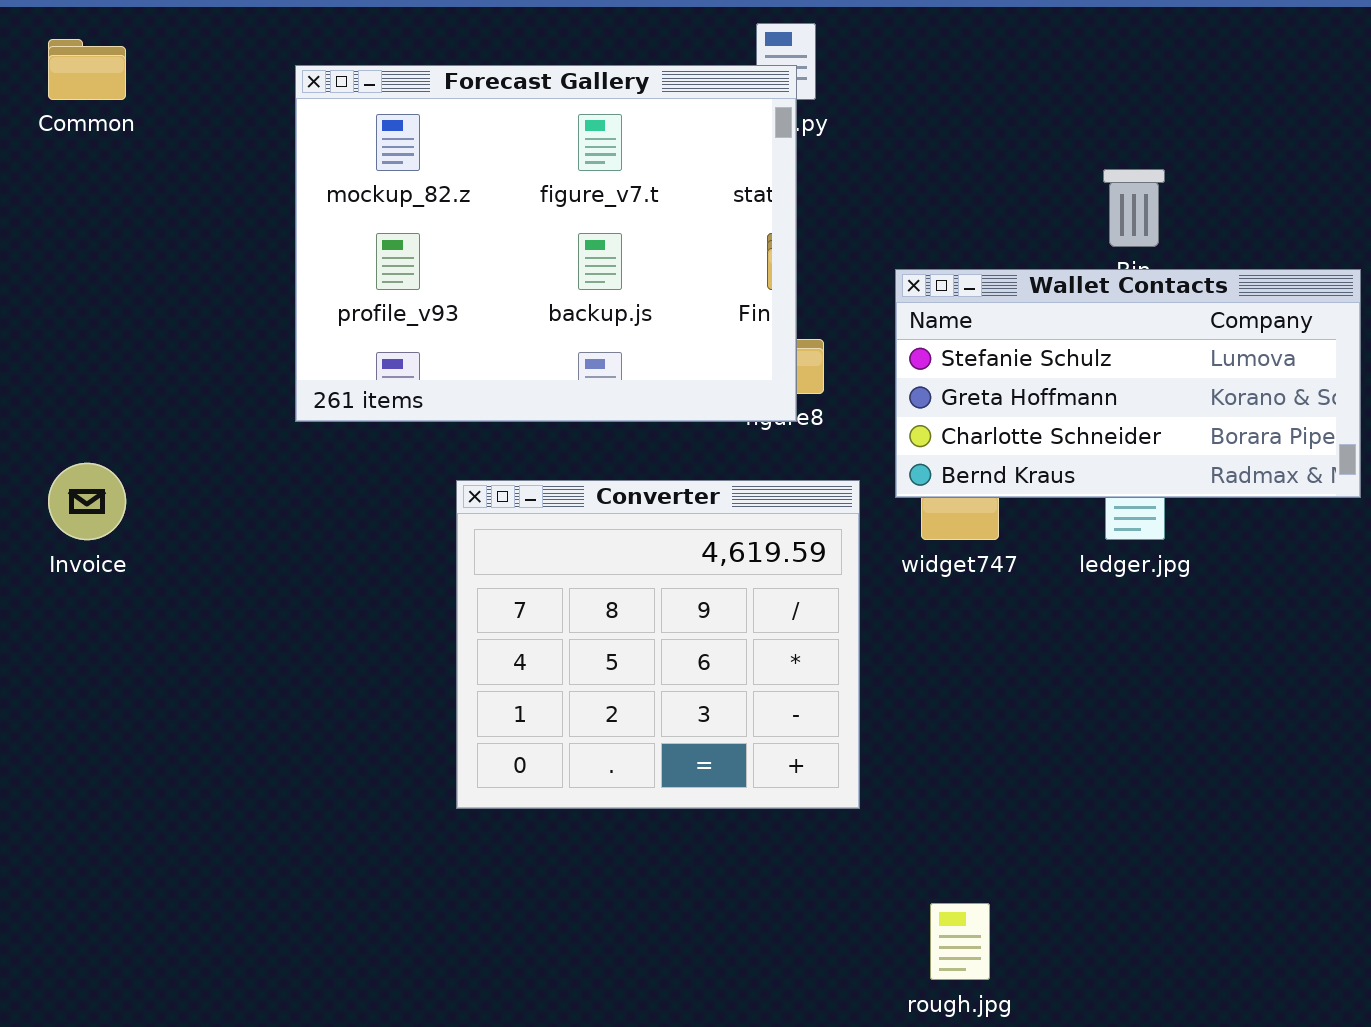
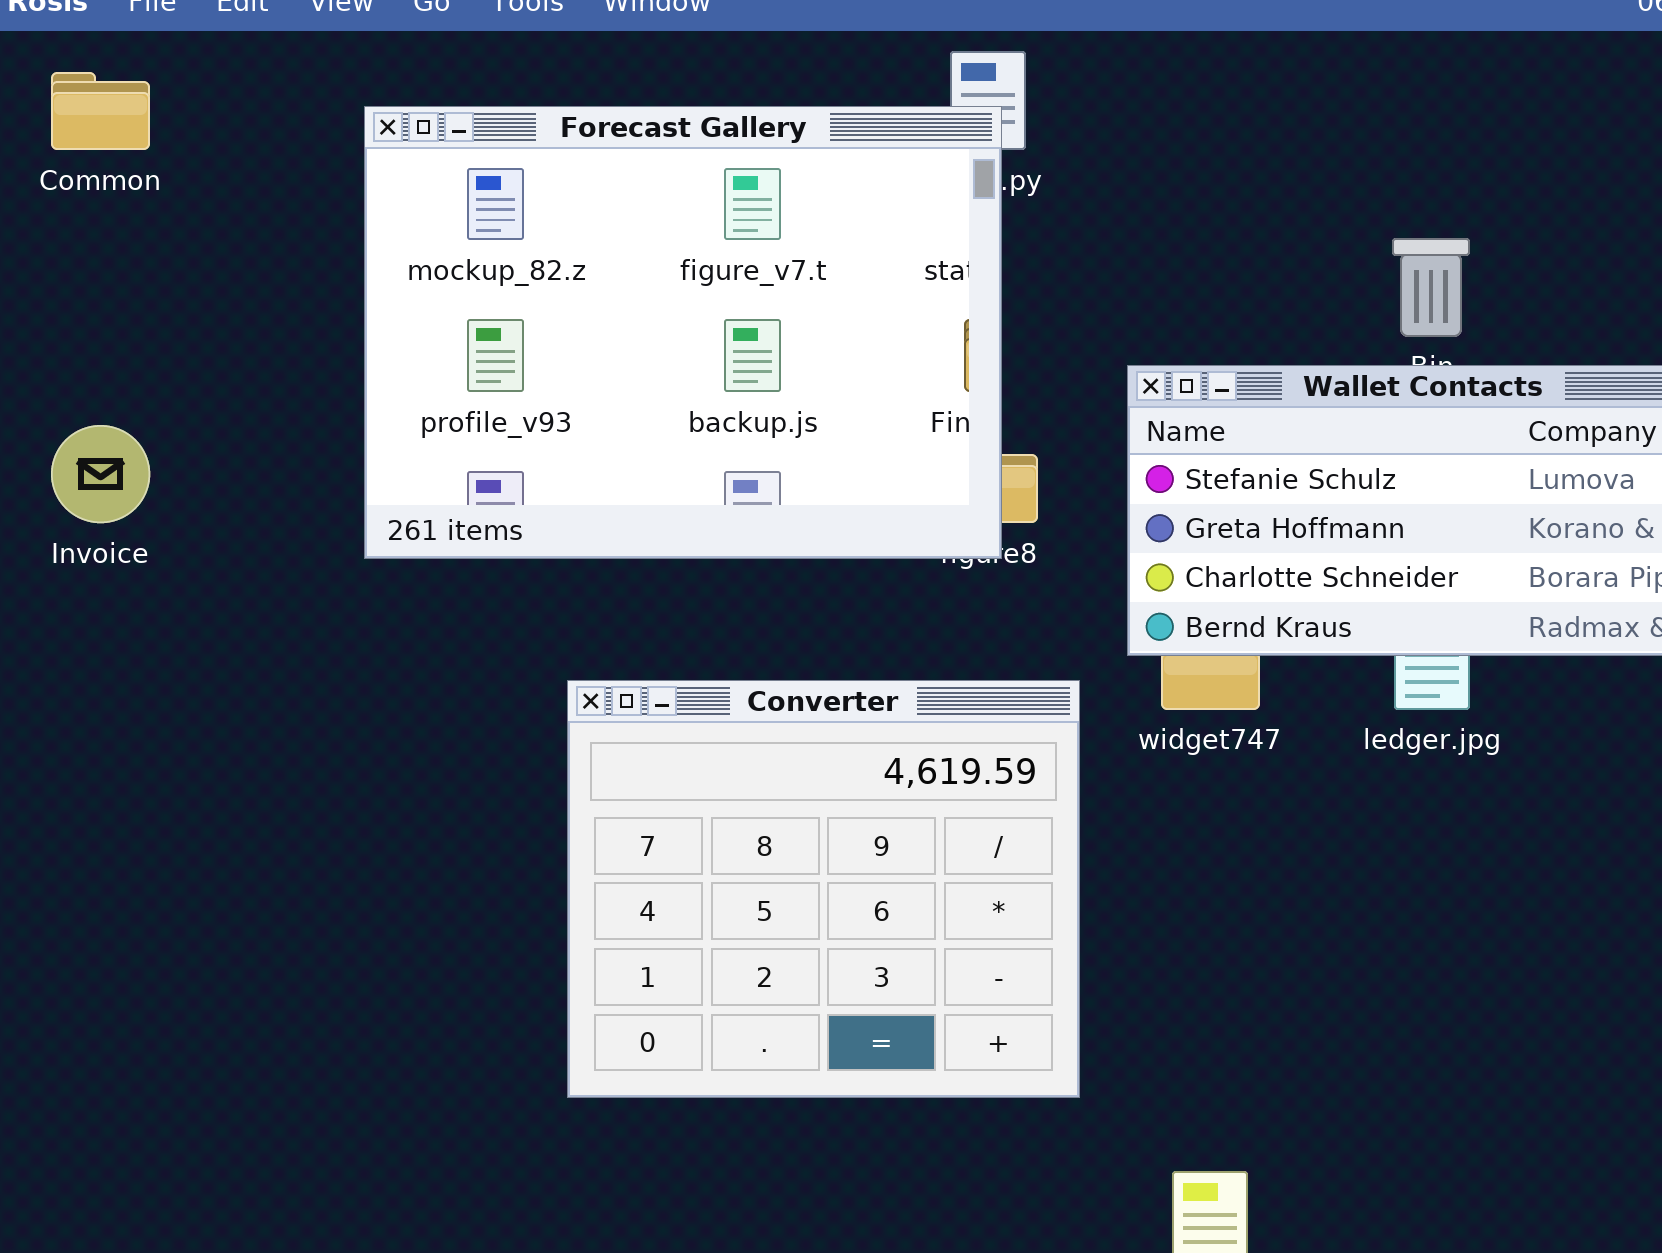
Invoice: [48,463,126,540] -> [51,425,150,523], moved
Converter: [456,480,860,809] -> [567,680,1080,1098], moved

